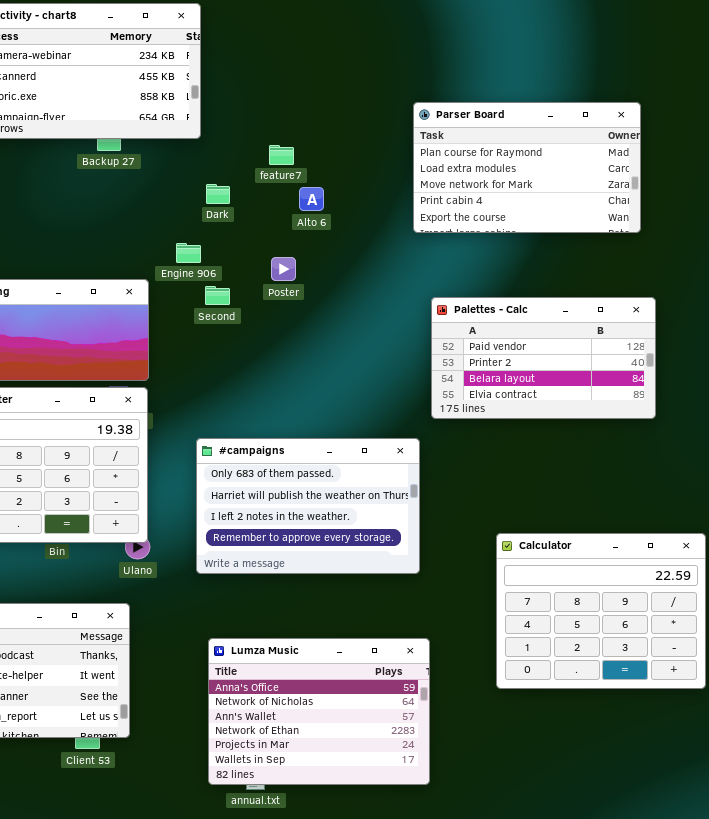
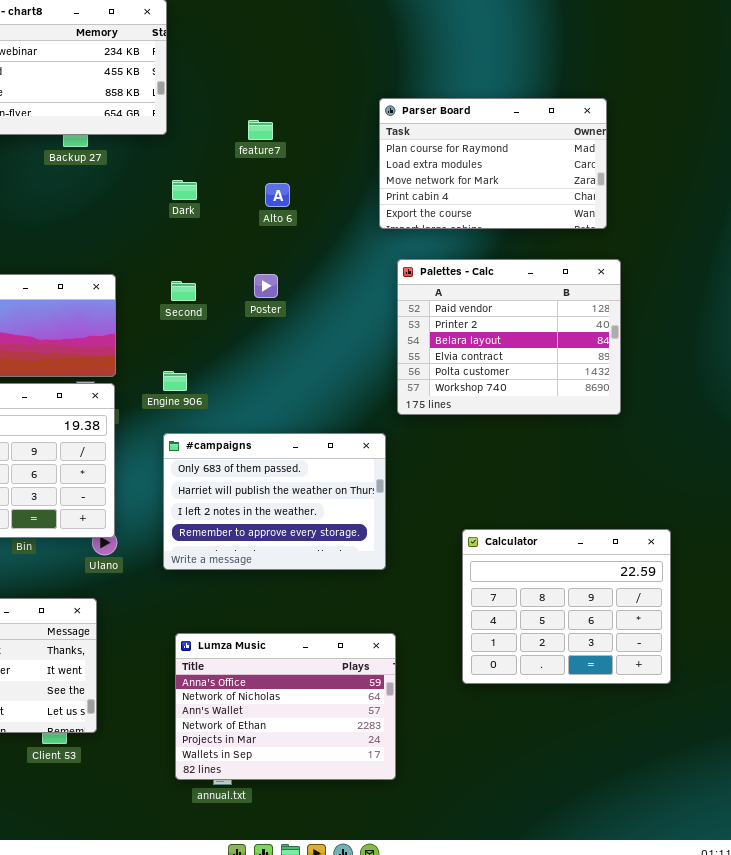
feature7: [269,145,294,165] -> [248,120,273,140], moved
Engine 906: [176,243,201,263] -> [163,371,187,391], moved
Poster: [271,257,296,281] -> [254,274,278,298], moved
Palettes - Calc: [431,297,656,419] -> [397,259,621,415], resized

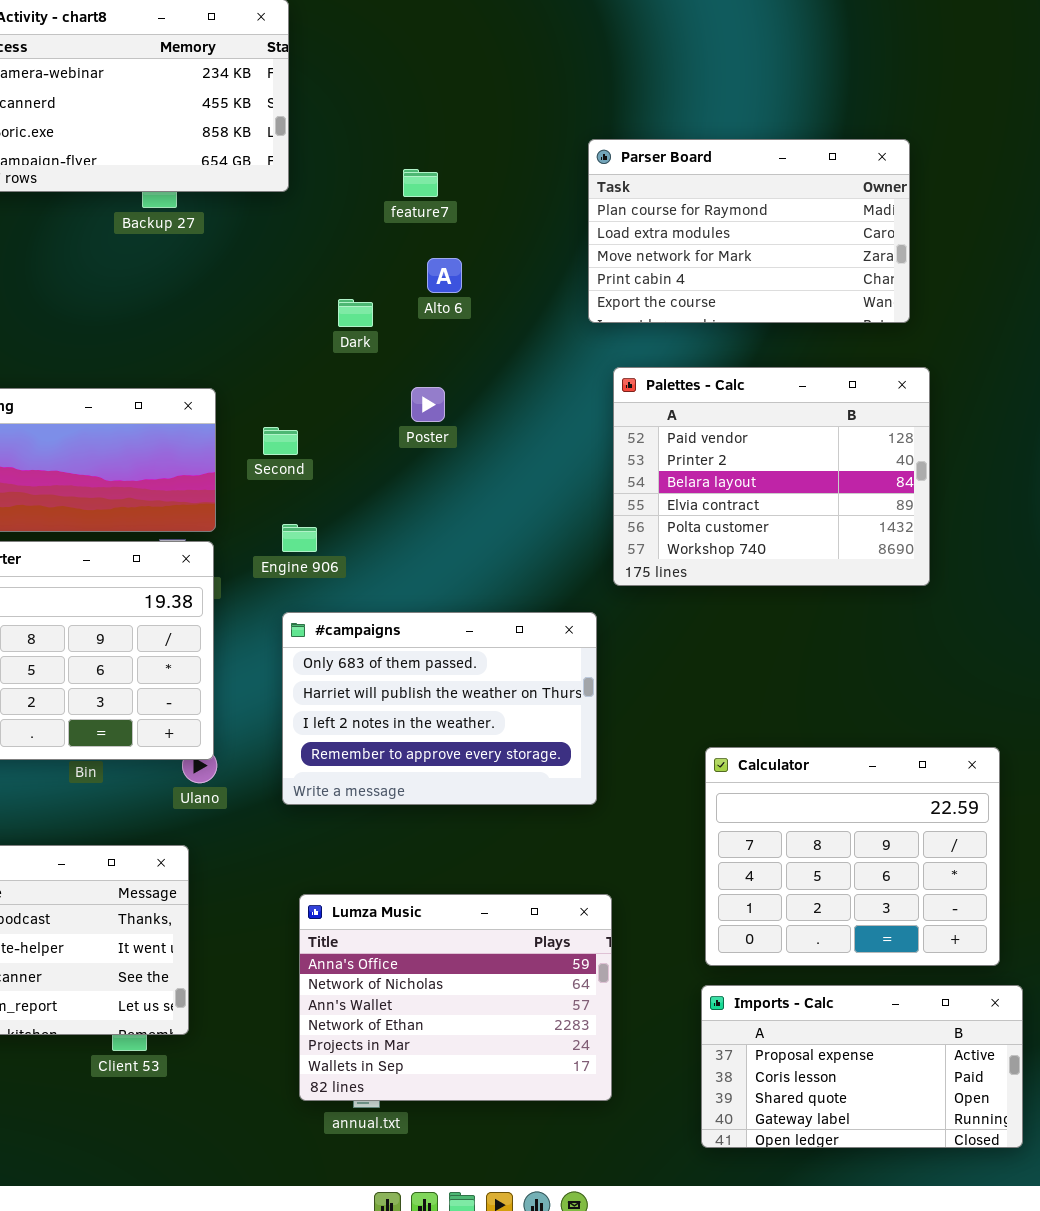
Dark: [172,180,197,200] -> [338,299,373,327], moved
Second: [171,281,196,301] -> [263,427,298,455], moved
Imports - Calc: none -> [701,985,1023,1148], opened

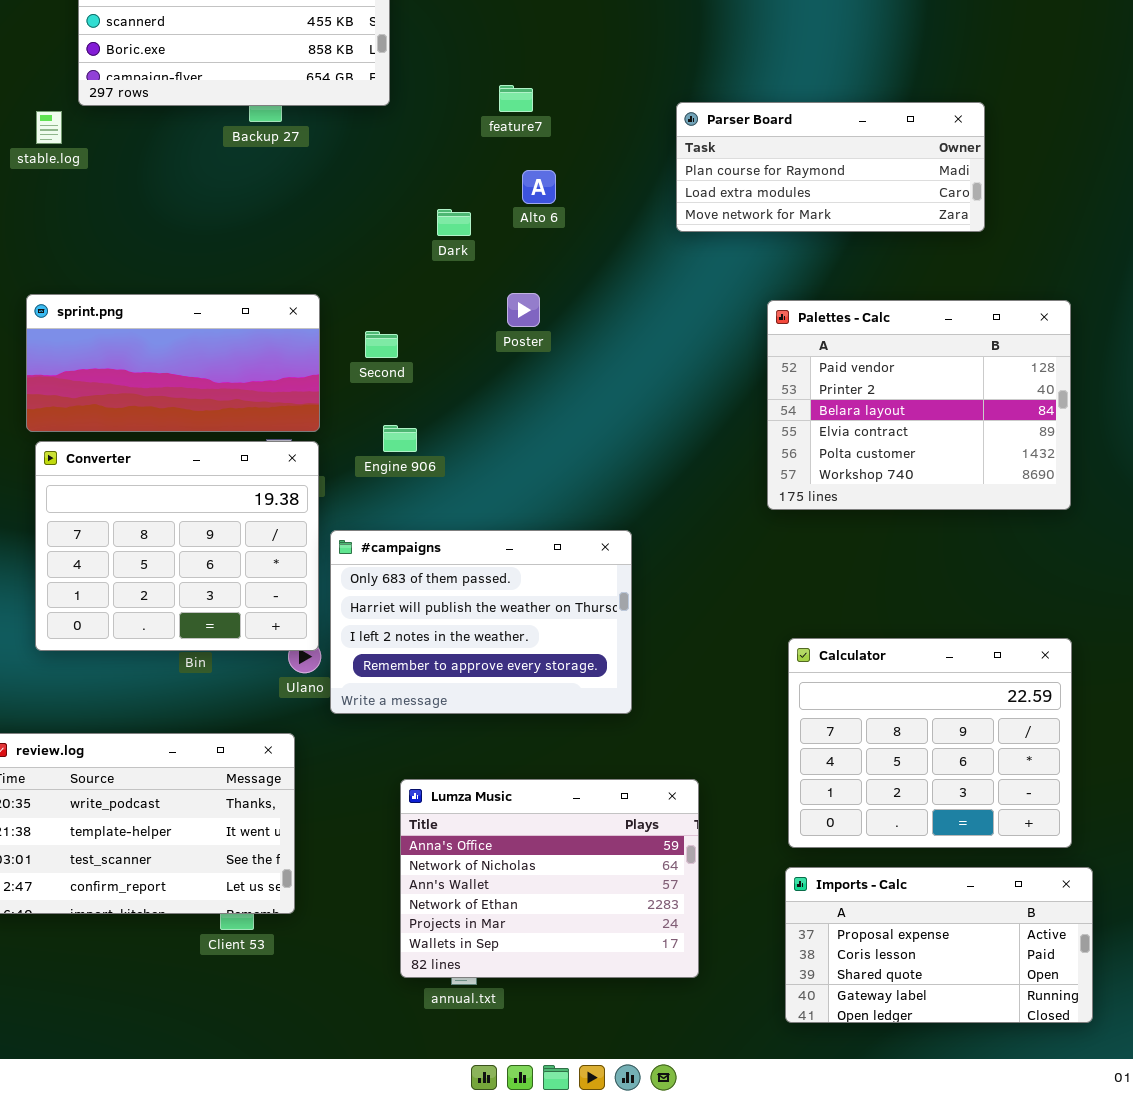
Parser Board: [588,139,910,323] -> [676,102,985,232], resized
Palettes - Calc: [613,367,930,586] -> [767,300,1071,510], moved
#campaigns: [282,612,597,805] -> [330,530,632,714], moved

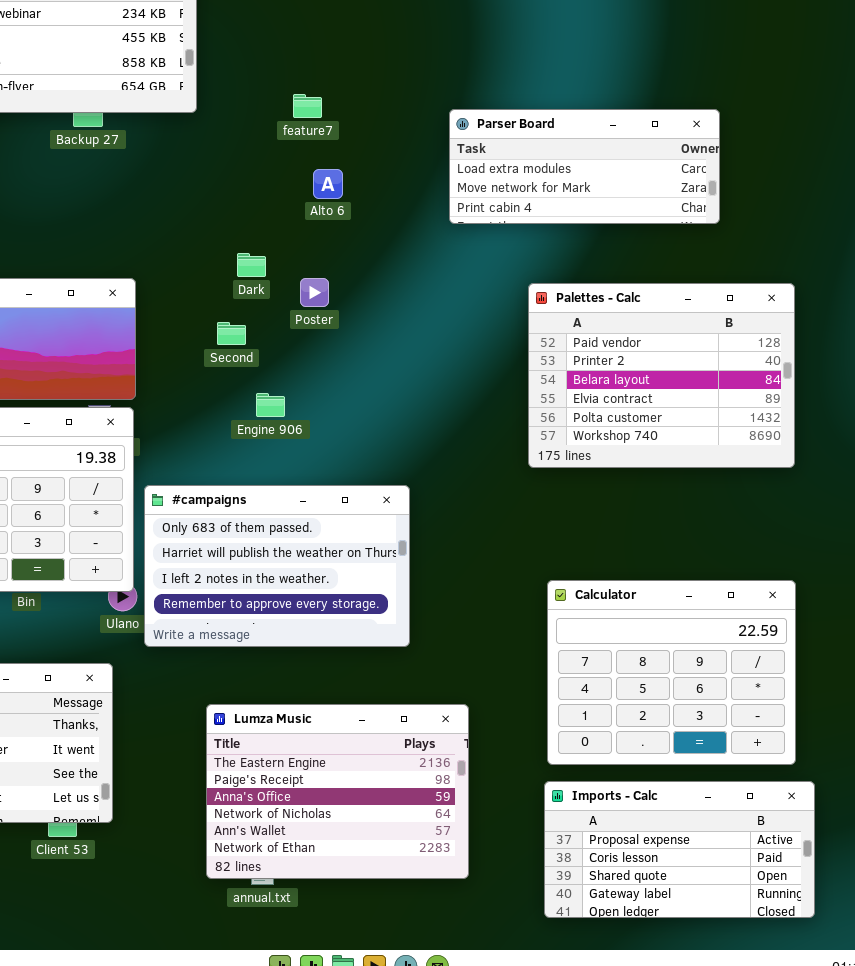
Parser Board: [676,102,985,232] -> [449,109,720,224], scrolled down 1 row
Dark: [437,209,471,236] -> [237,253,266,277], moved
Second: [365,331,398,358] -> [217,322,246,345], moved
Engine 906: [383,425,417,452] -> [256,393,285,417], moved
Lumza Music: [400,779,699,978] -> [206,704,469,879], scrolled up 2 rows

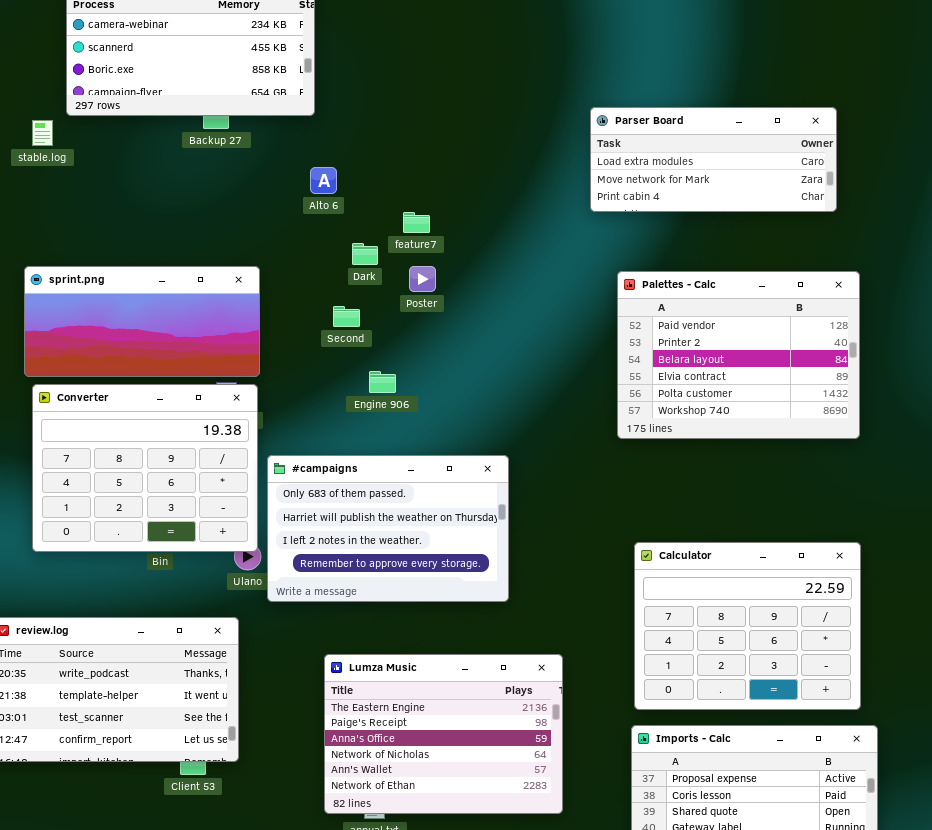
feature7: [293,94,322,118] -> [403,212,430,233], moved
Parser Board: [449,109,720,224] -> [590,107,837,212], moved
Alto 6: [313,169,343,199] -> [310,167,337,194], moved

